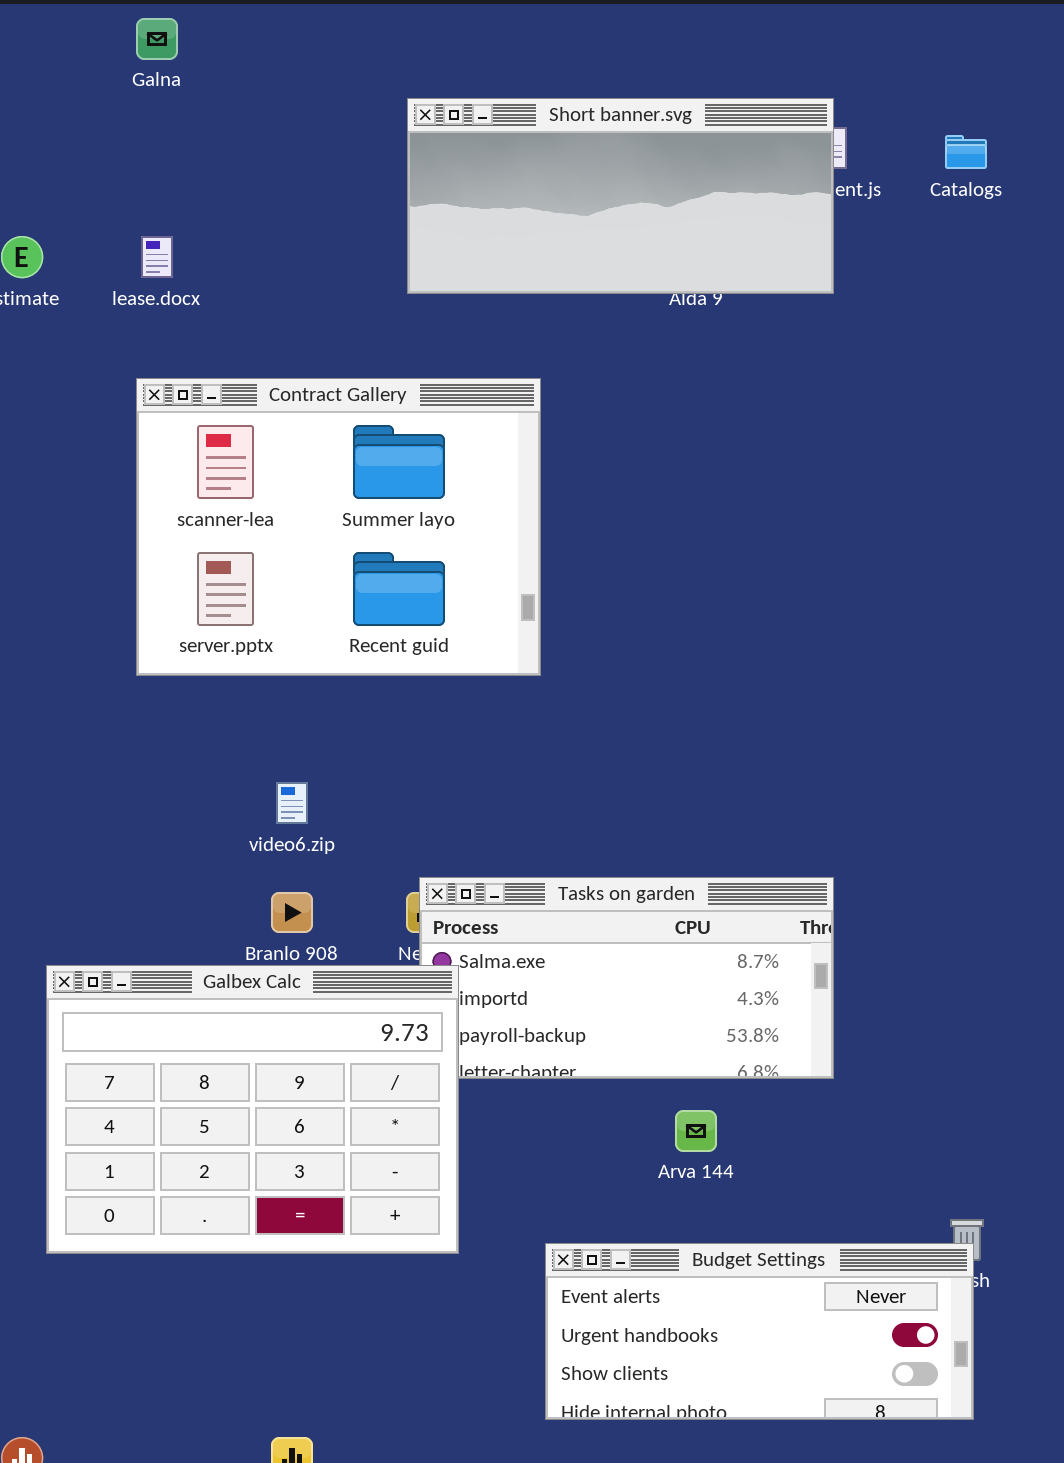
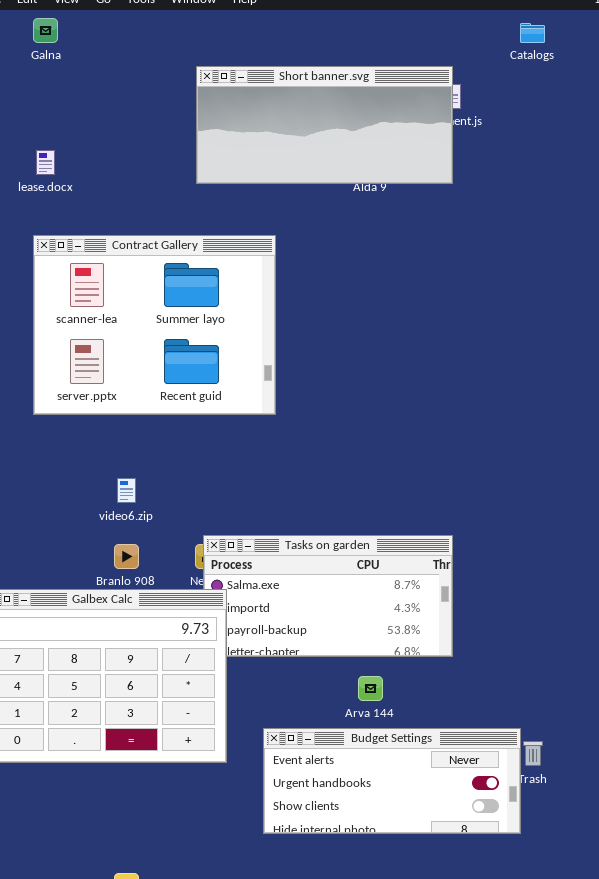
Catalogs: [945,135,987,169] -> [520,23,545,43], moved
Budget Settings: [545,1243,974,1420] -> [263,728,521,834], moved

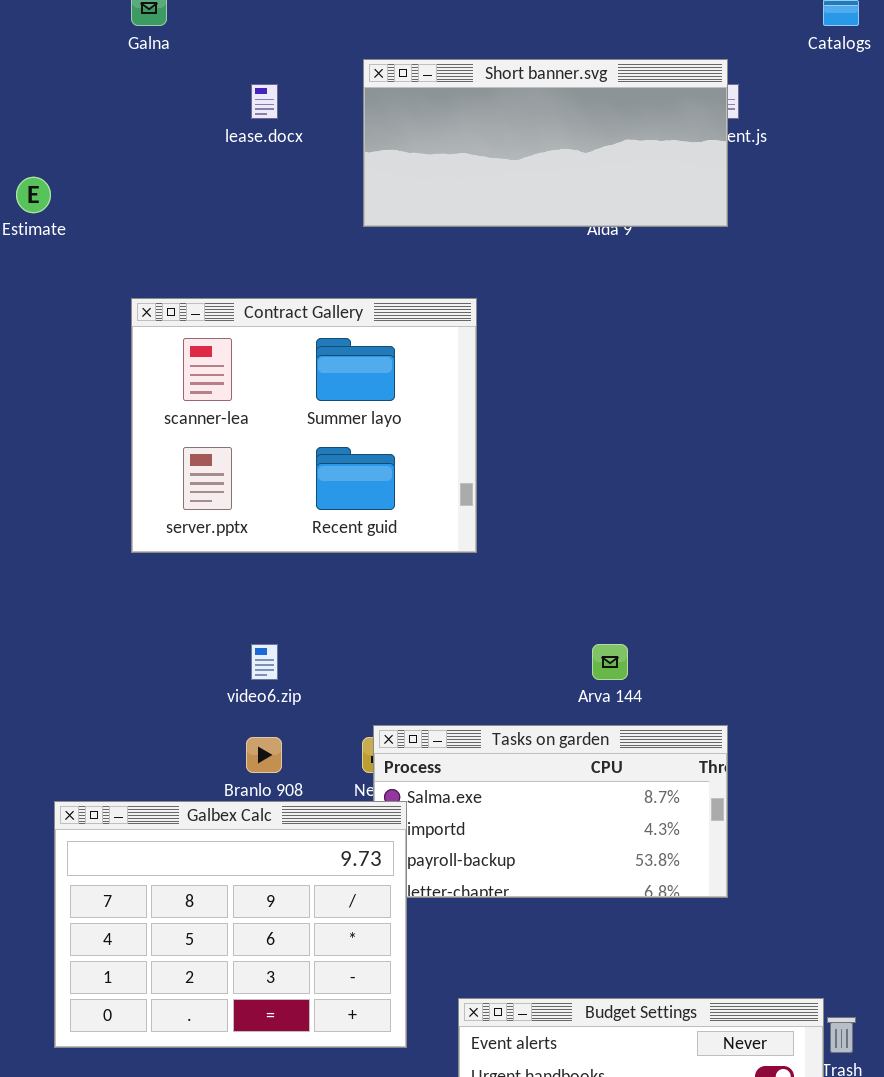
lease.docx: [36,150,55,175] -> [251,84,278,119], moved
Arva 144: [358,676,383,701] -> [592,644,628,680], moved

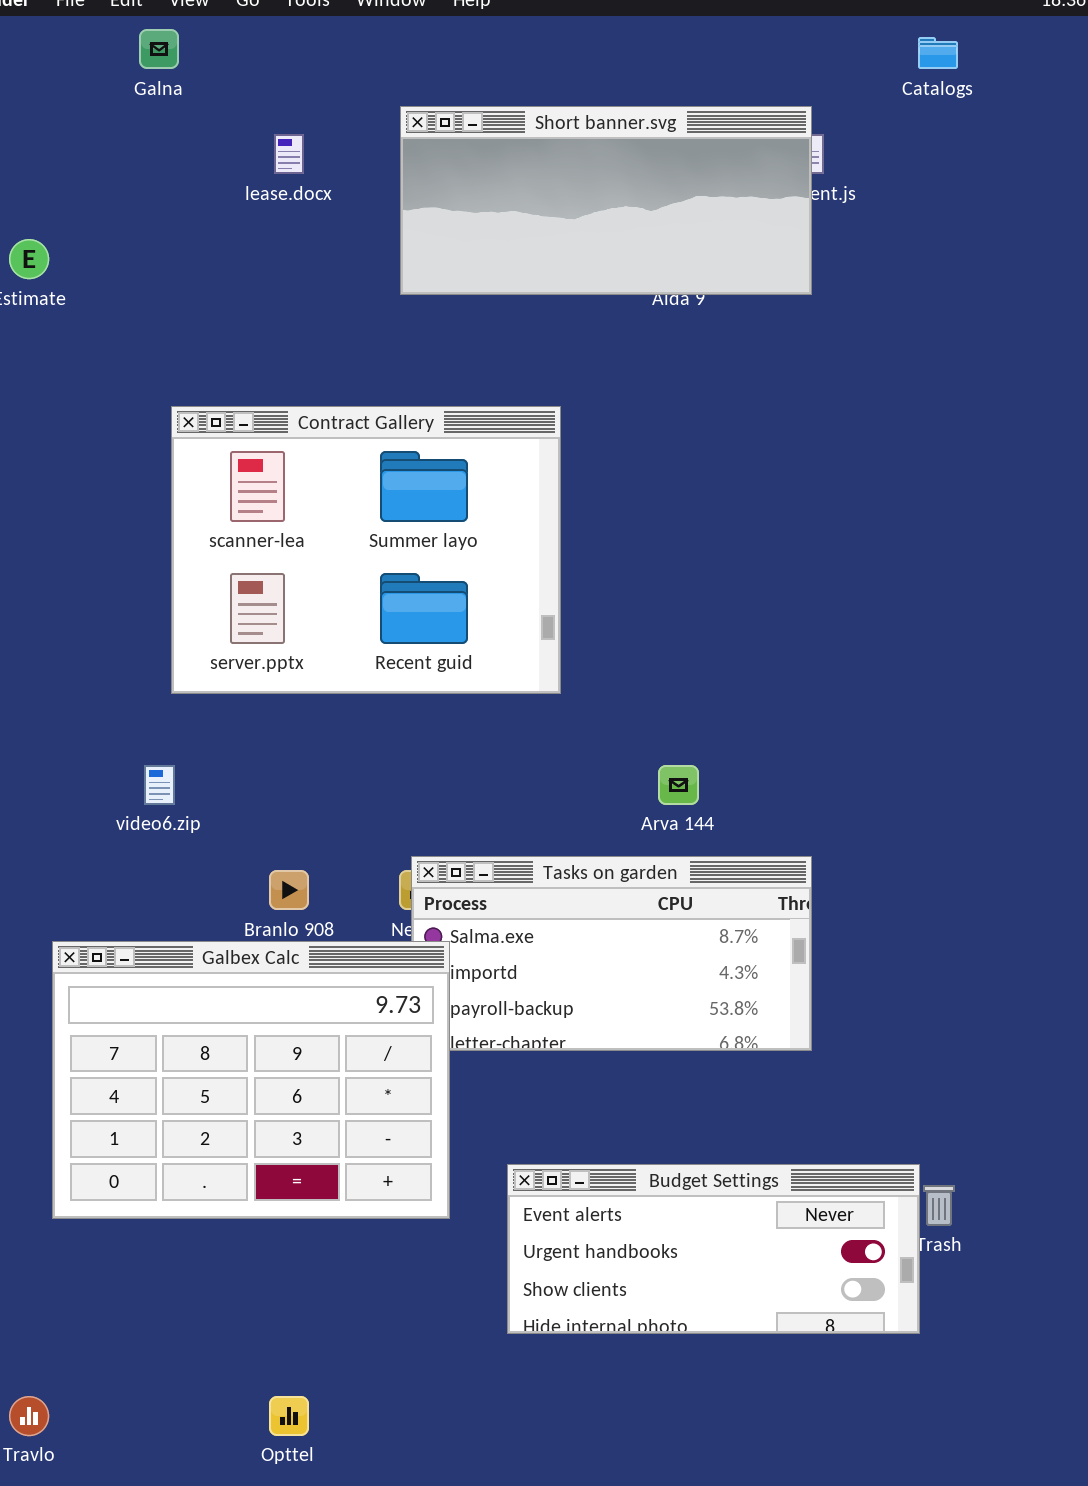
Contract Gallery: [131,298,477,553] -> [171,406,561,694], moved
video6.zip: [251,644,278,680] -> [144,765,175,805], moved

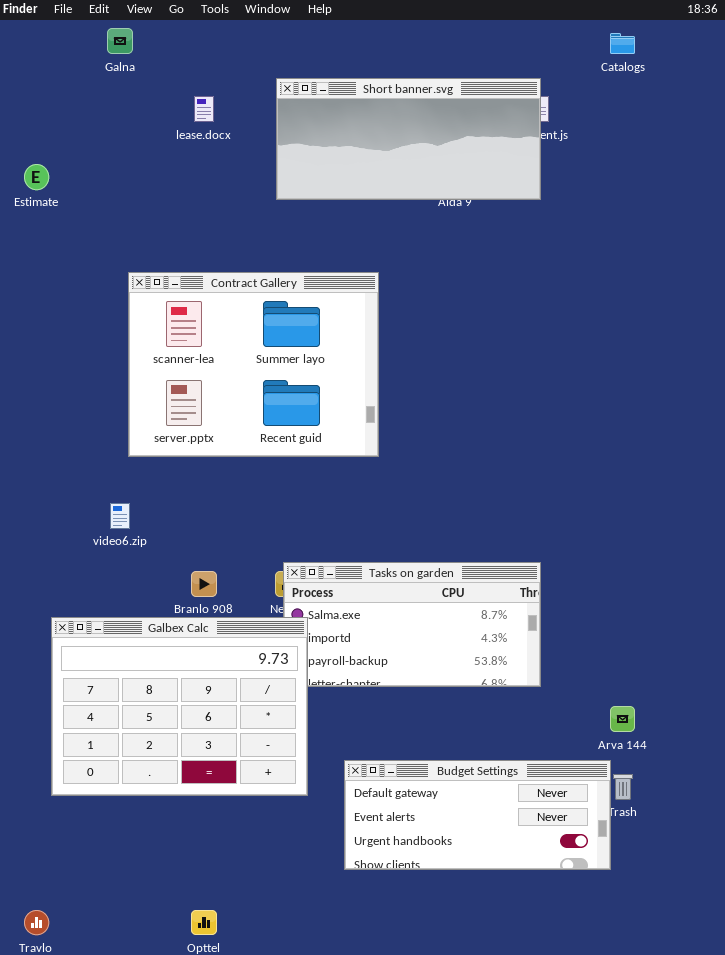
Arva 144: [658,765,699,805] -> [610,706,635,732], moved
Budget Settings: [507,1164,920,1334] -> [344,760,611,870], scrolled up 1 row

